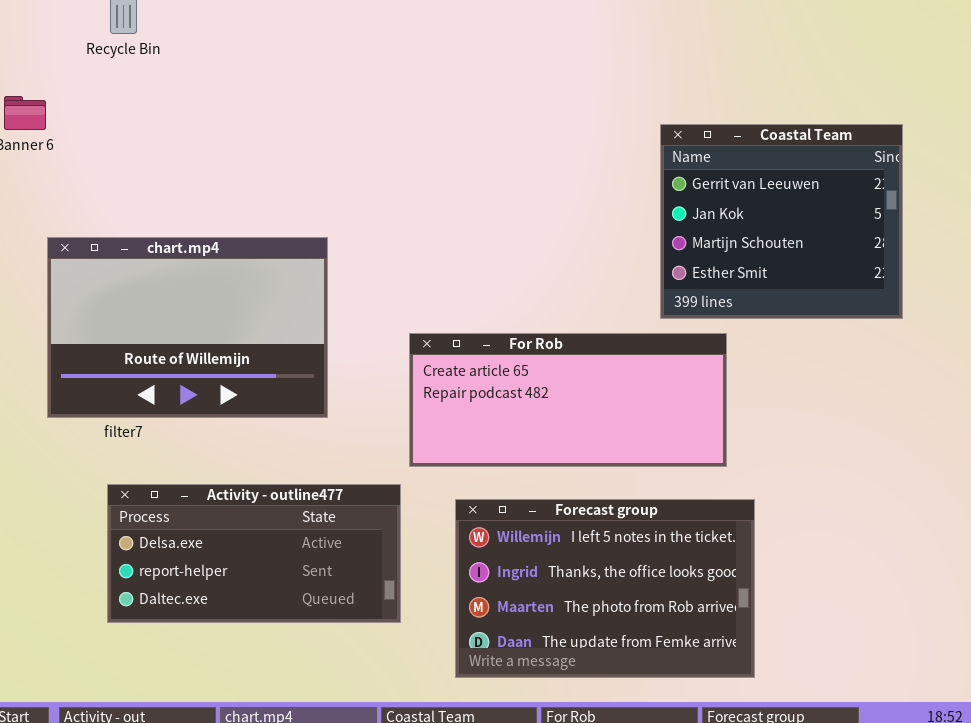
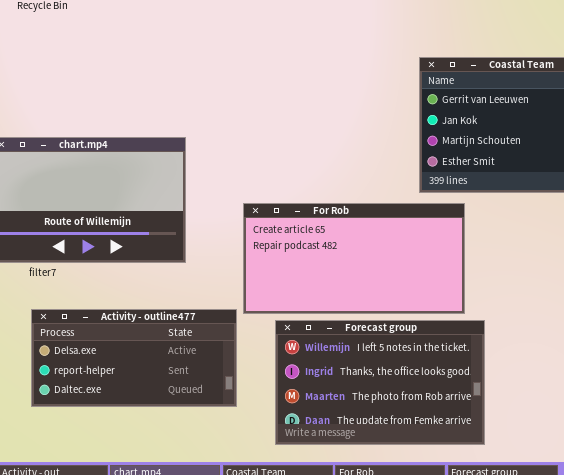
For Rob: [409,333,727,467] -> [243,203,465,314], resized

